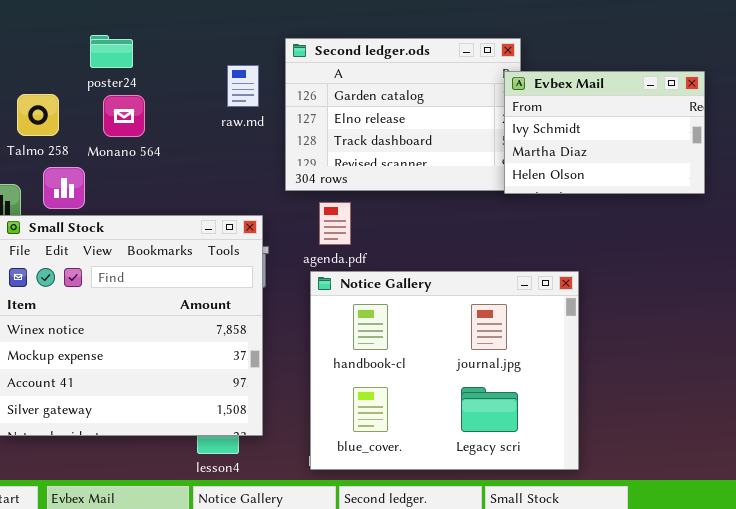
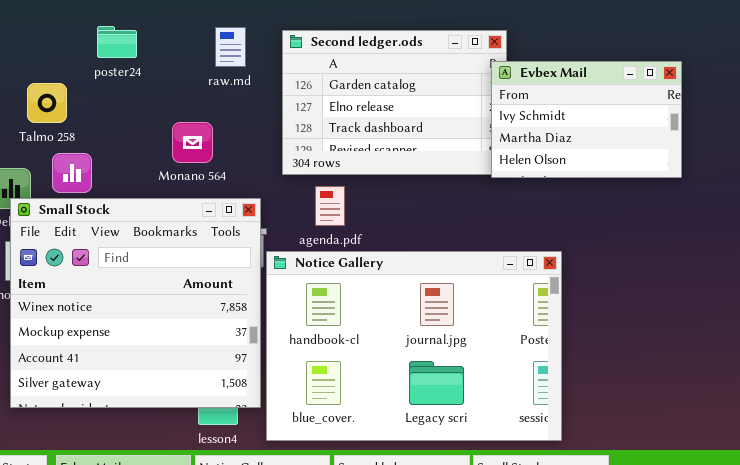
raw.md: [227,65,259,107] -> [215,27,246,67], moved
Monano 564: [103,95,145,137] -> [172,122,213,163], moved
Notice Gallery: [310,271,579,470] -> [266,251,562,441], resized

